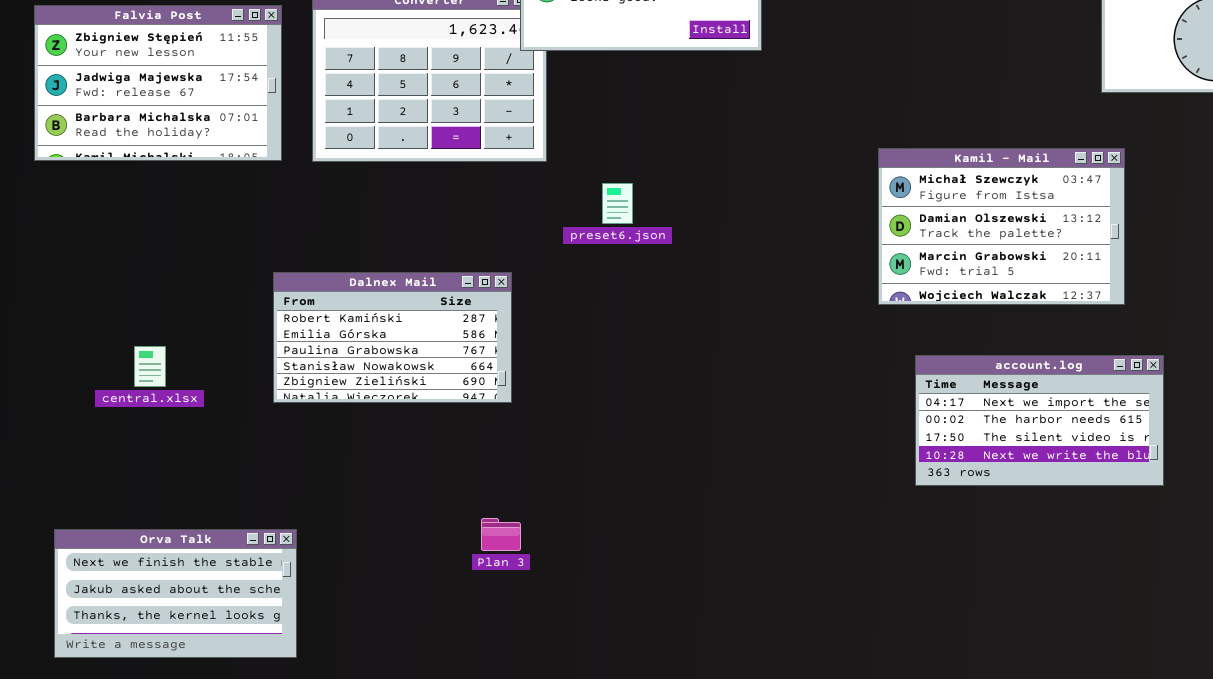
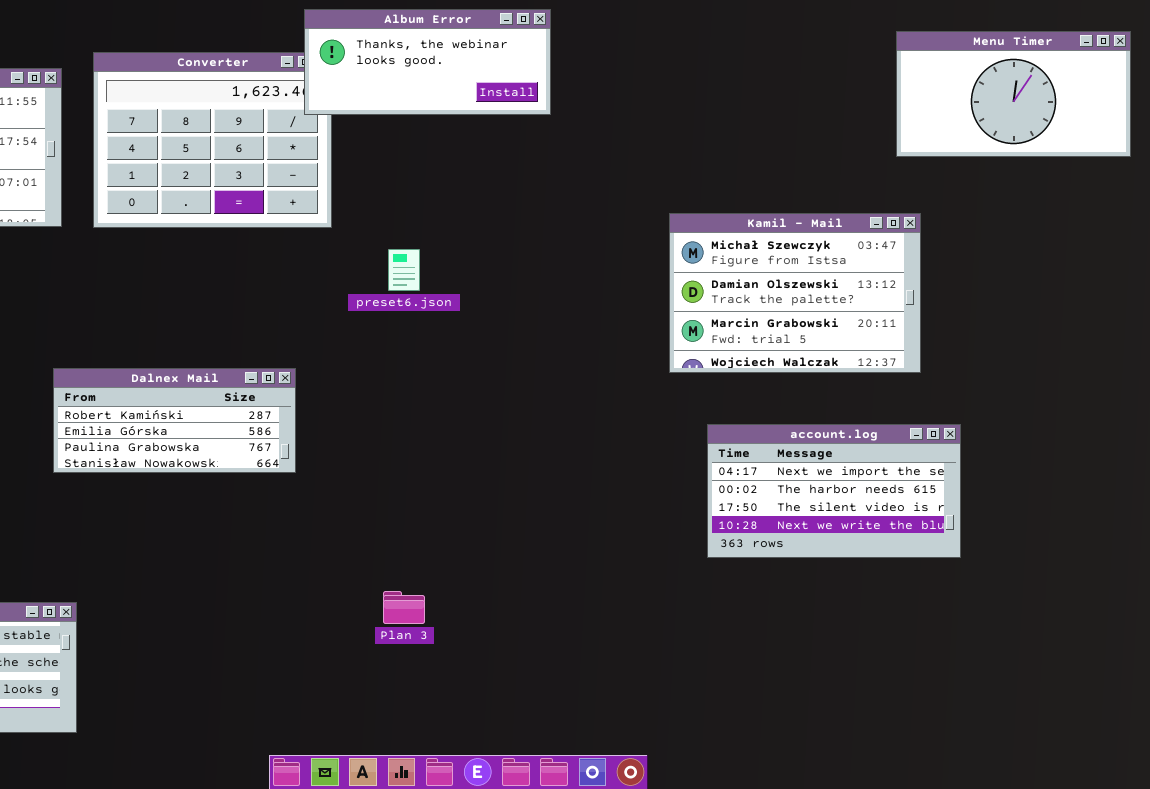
Dalnex Mail: [273,272,512,403] -> [53,368,296,473], resized
Plan 3: [481,518,521,551] -> [383,591,425,624], moved

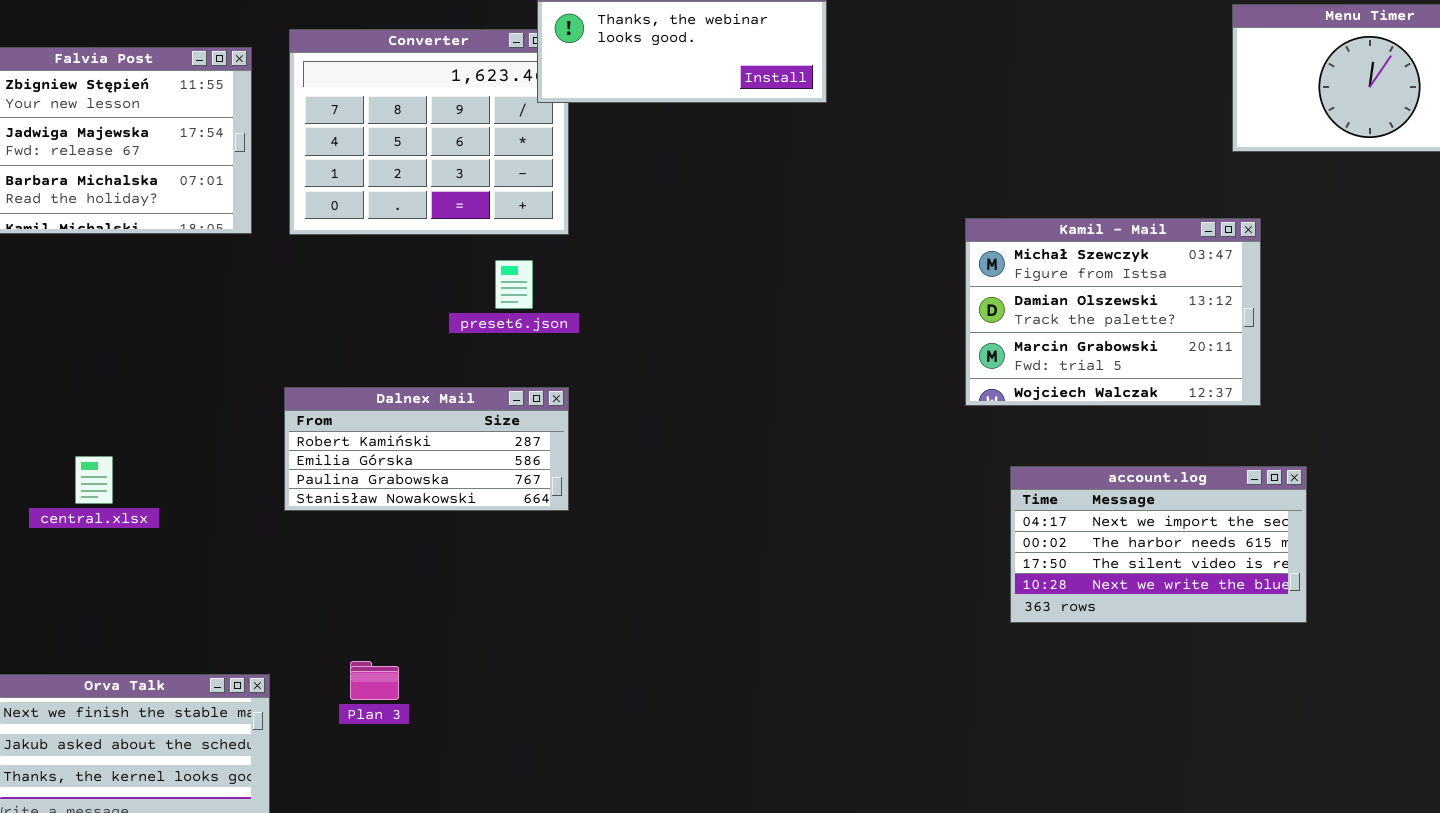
preset6.json: [388,249,420,291] -> [495,260,533,309], moved
Dalnex Mail: [53,368,296,473] -> [284,387,569,511], moved
Plan 3: [383,591,425,624] -> [350,661,399,700], moved

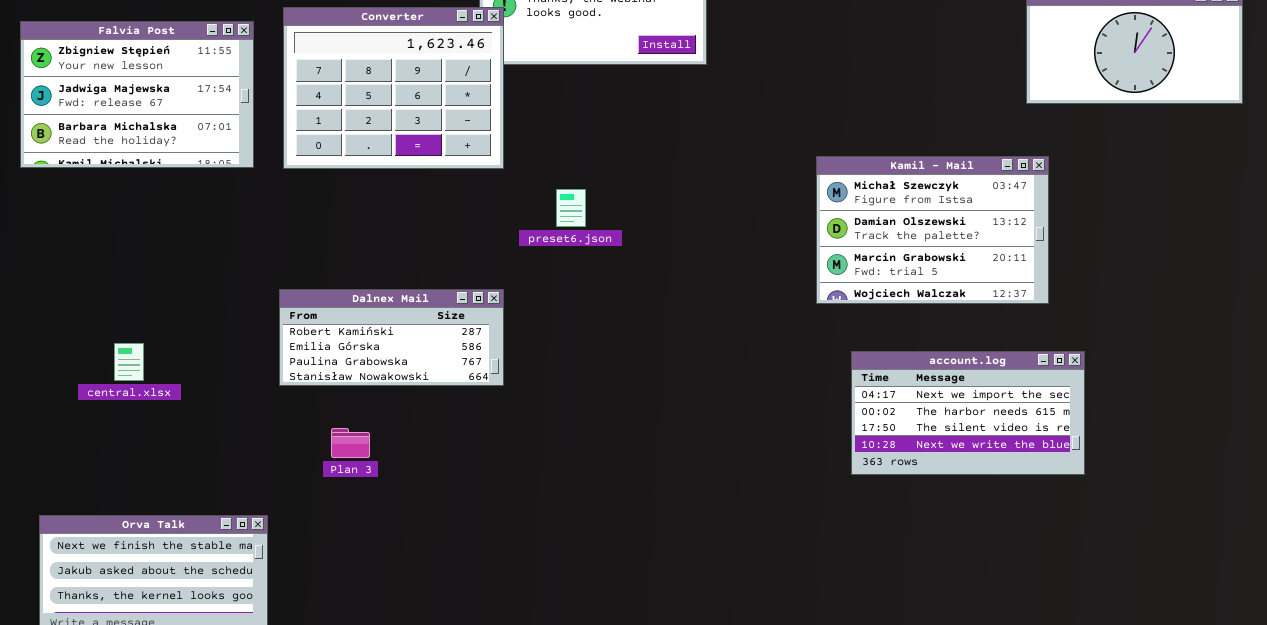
Converter: [289,29,569,235] -> [283,7,504,169], raised
preset6.json: [495,260,533,309] -> [556,189,586,227], moved
Plan 3: [350,661,399,700] -> [331,428,370,458], moved

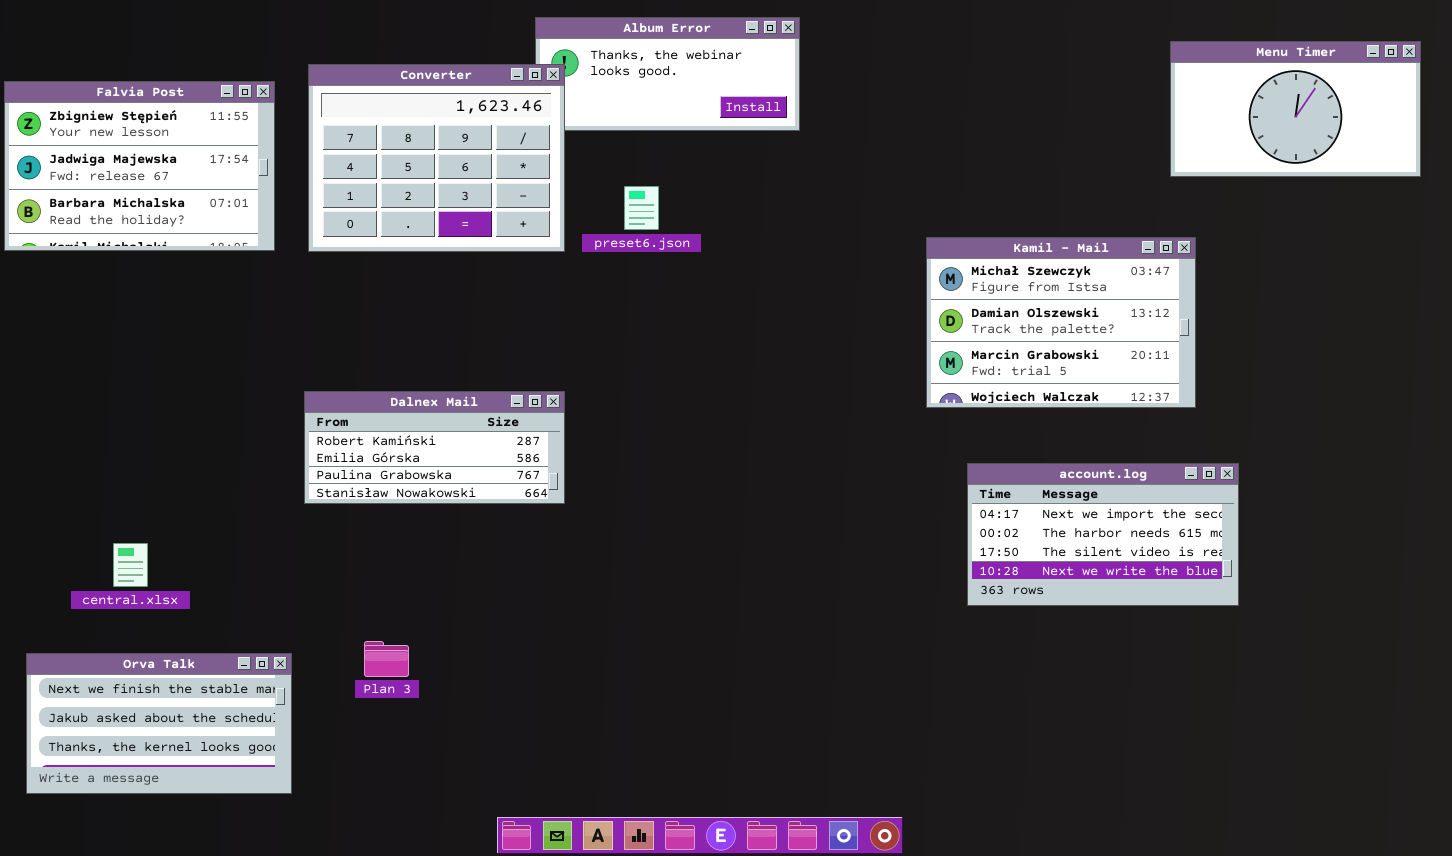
preset6.json: [556,189,586,227] -> [624,186,659,230], moved
central.xlsx: [114,343,144,381] -> [113,543,148,587], moved
Plan 3: [331,428,370,458] -> [364,641,409,677], moved

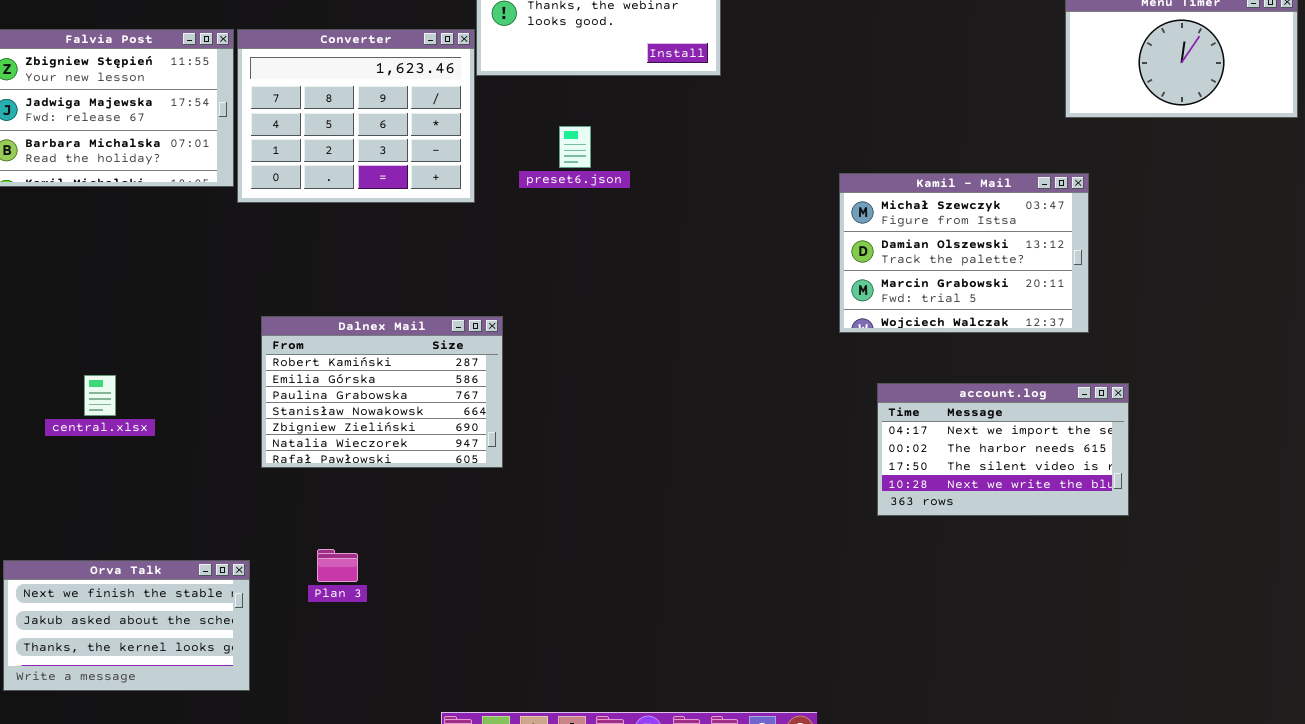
Converter: [308,64,565,252] -> [237,29,475,203], moved
Dalnex Mail: [304,391,565,504] -> [261,316,503,468], resized
central.xlsx: [113,543,148,587] -> [84,375,116,416], moved

